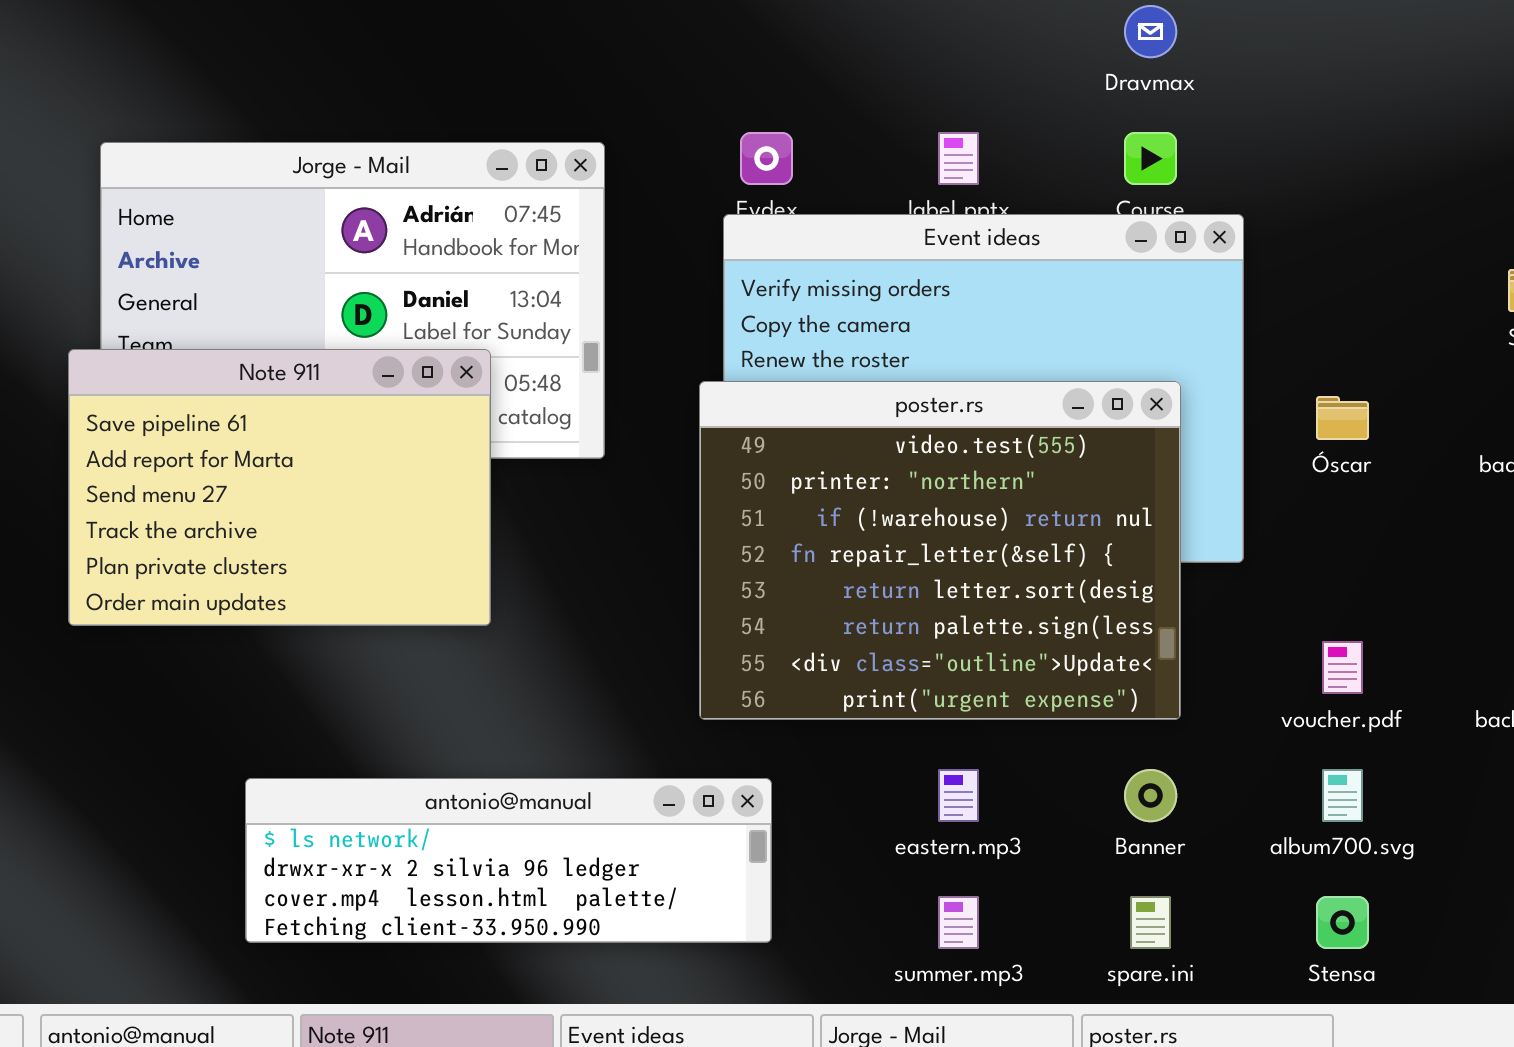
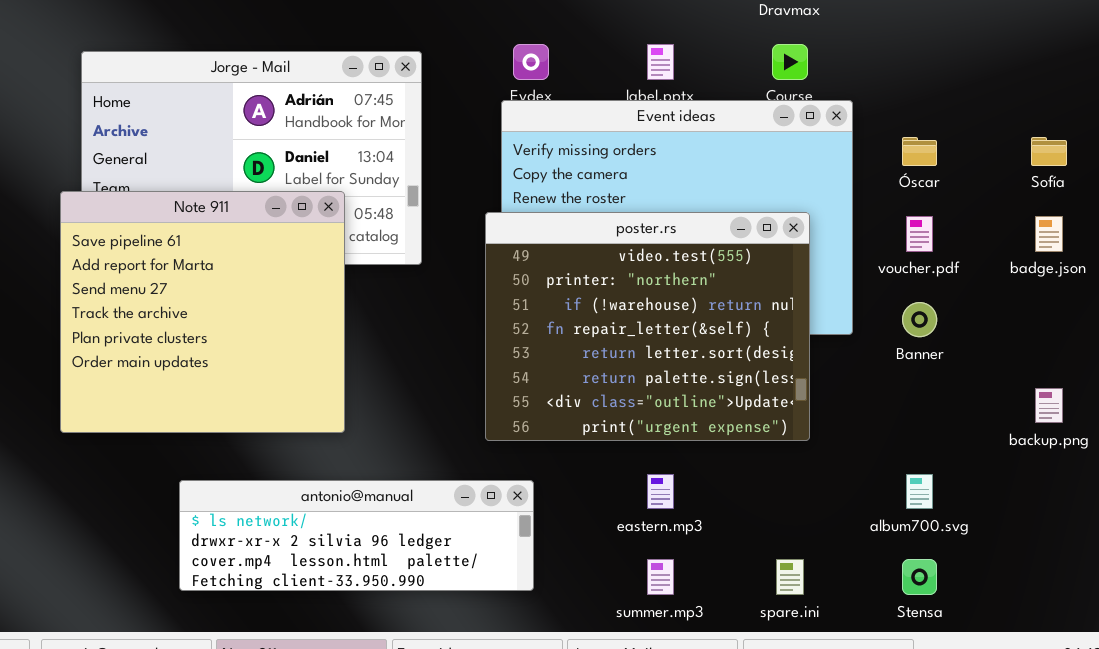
Note 911: [68,349,491,626] -> [60,191,345,433], resized
Óscar: [1316,396,1369,440] -> [902,137,937,166], moved
voucher.pdf: [1322,641,1363,694] -> [906,216,933,252], moved
Banner: [1124,769,1177,822] -> [902,302,937,337], moved

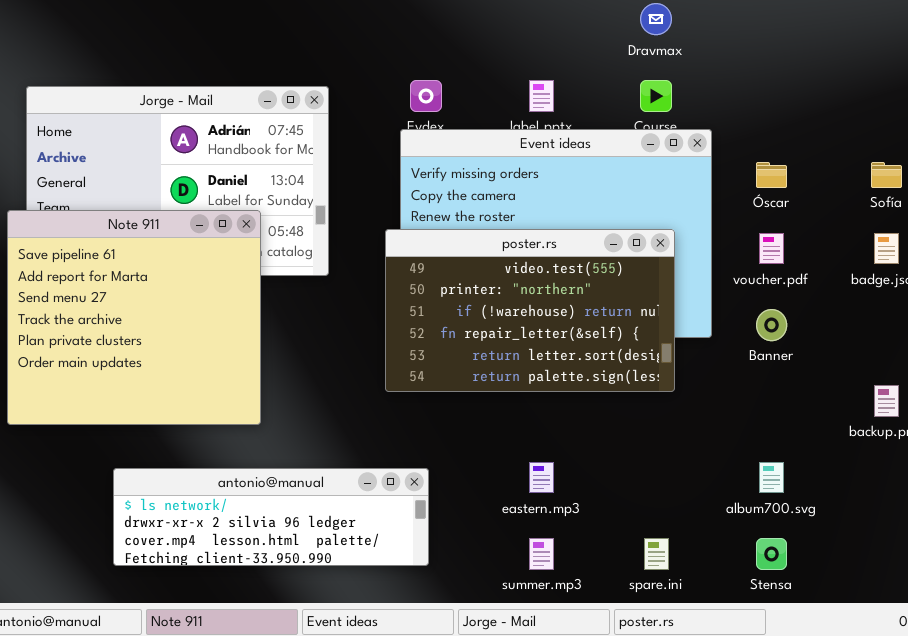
poster.rs: [485,212,810,441] -> [385,229,675,392], resized

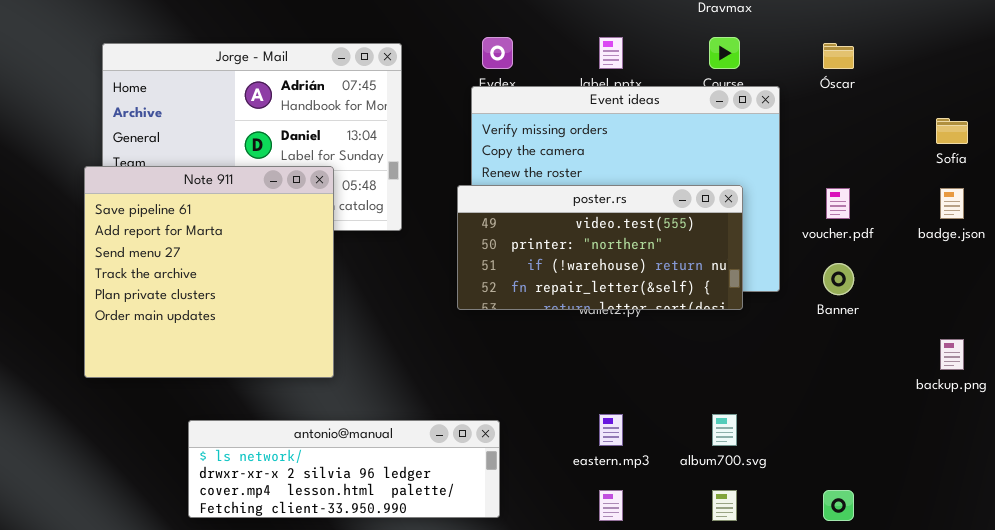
Óscar: [756,162,787,188] -> [823,43,854,69], moved
poster.rs: [385,229,675,392] -> [457,185,743,310], resized
album700.svg: [759,462,784,493] -> [712,414,737,446], moved

